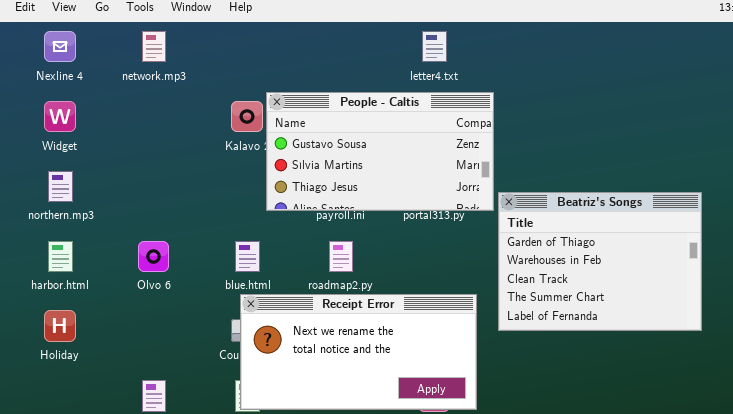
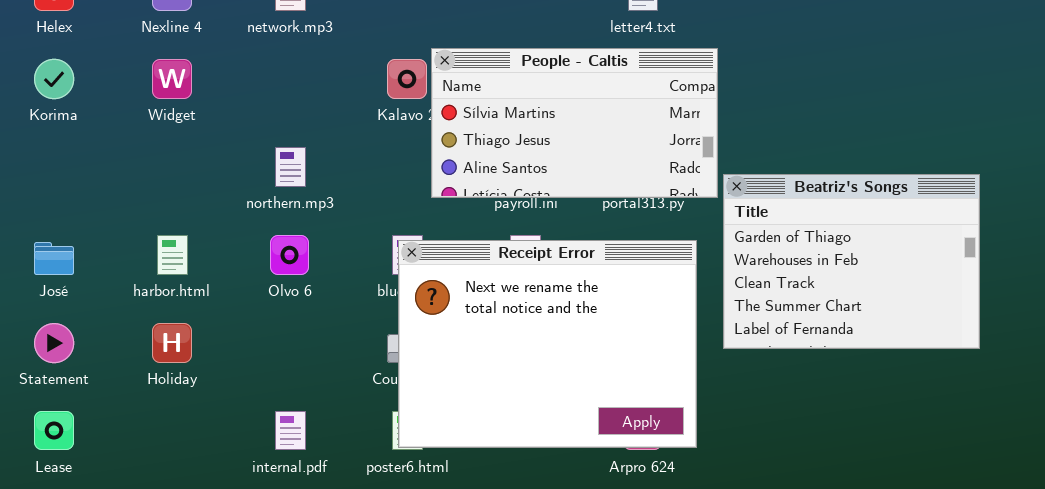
People - Caltis: [266,92,494,211] -> [431,48,718,198], scrolled down 1 row
northern.mp3: [48,171,73,202] -> [275,147,306,187], moved
Receipt Error: [240,294,477,410] -> [398,240,697,448], resized

